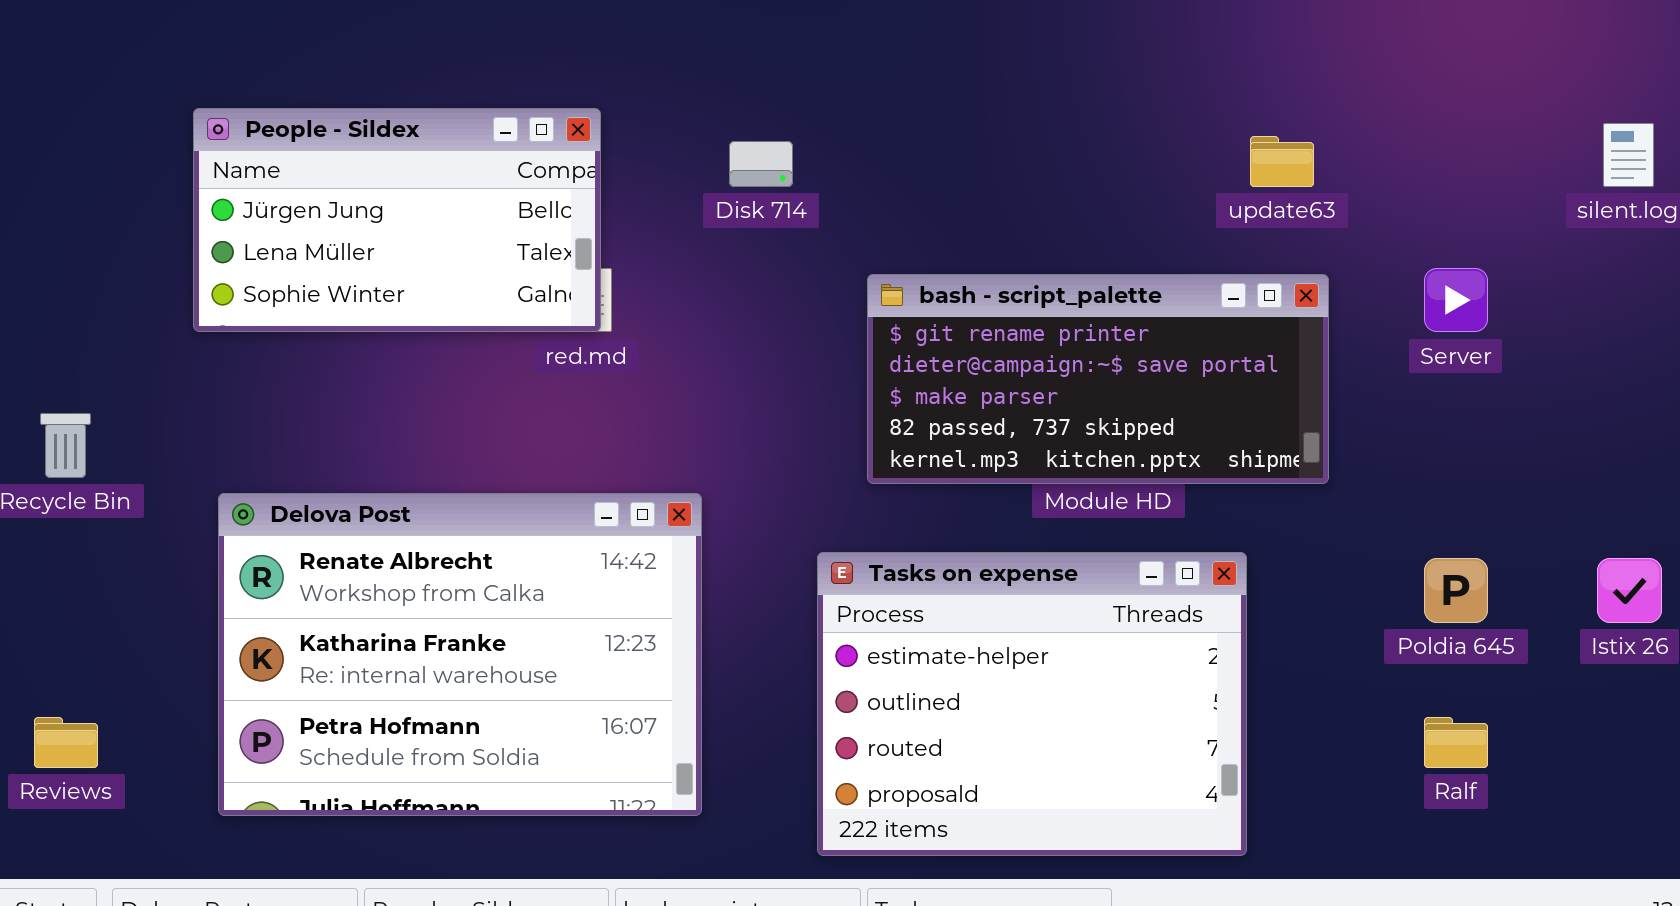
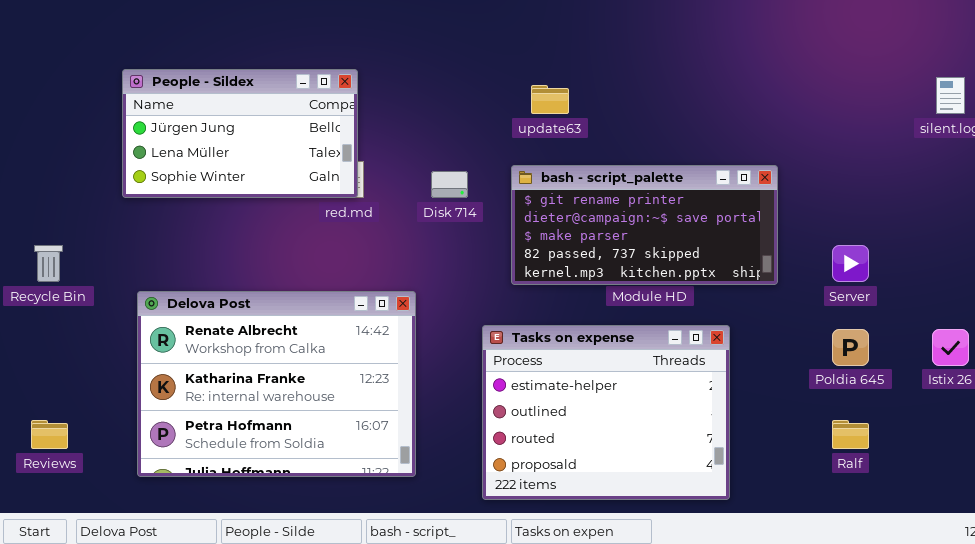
update63: [1250,136,1314,187] -> [531,85,569,114], moved
Disk 714: [729,141,793,187] -> [431,171,468,198], moved
Server: [1424,268,1488,332] -> [832,245,869,282], moved

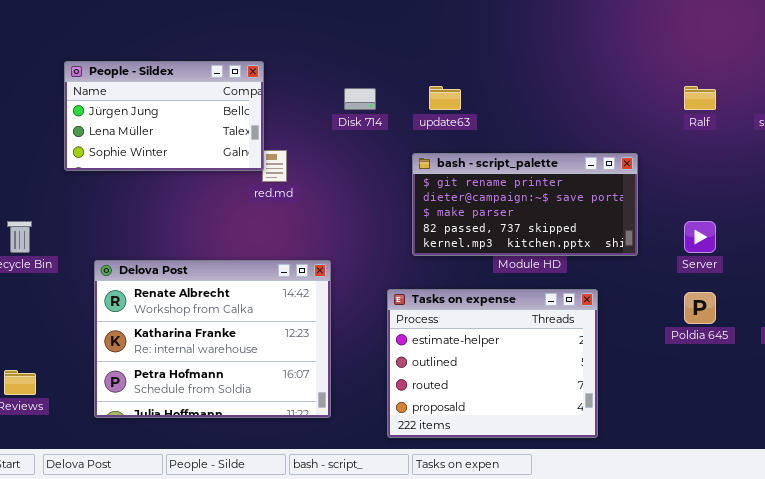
People - Sildex: [122,69,358,198] -> [64,61,264,171], moved
Disk 714: [431,171,468,198] -> [344,88,376,110], moved
Ralf: [832,420,869,449] -> [684,86,716,110], moved

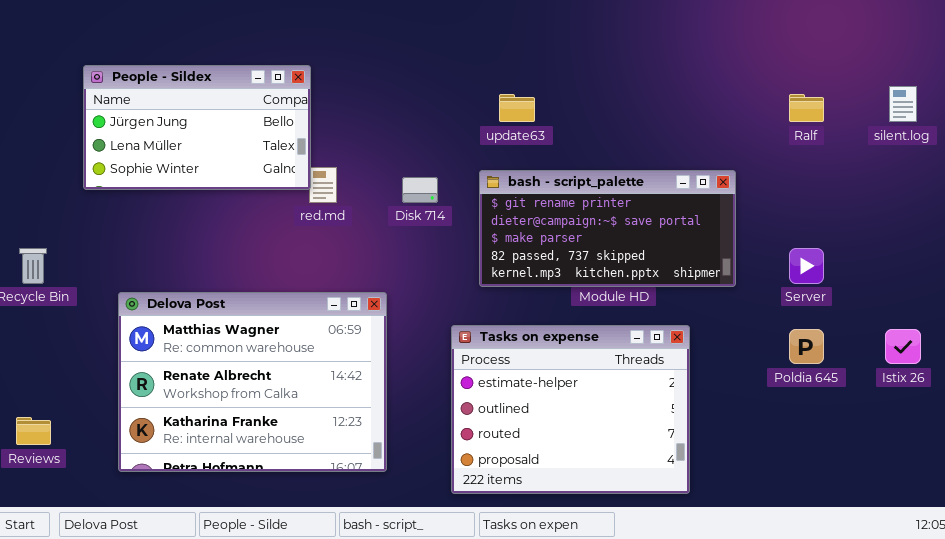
Disk 714: [344,88,376,110] -> [402,177,438,203], moved
Delova Post: [94,260,331,418] -> [118,292,387,472], scrolled up 1 row

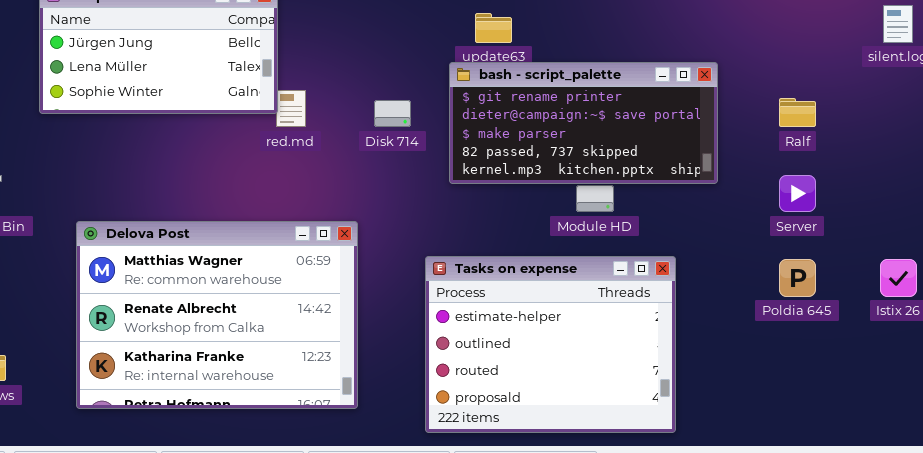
Ralf: [789,94,824,122] -> [779,98,816,127], moved
bash - script_palette: [479,170,736,287] -> [449,62,718,184], moved

